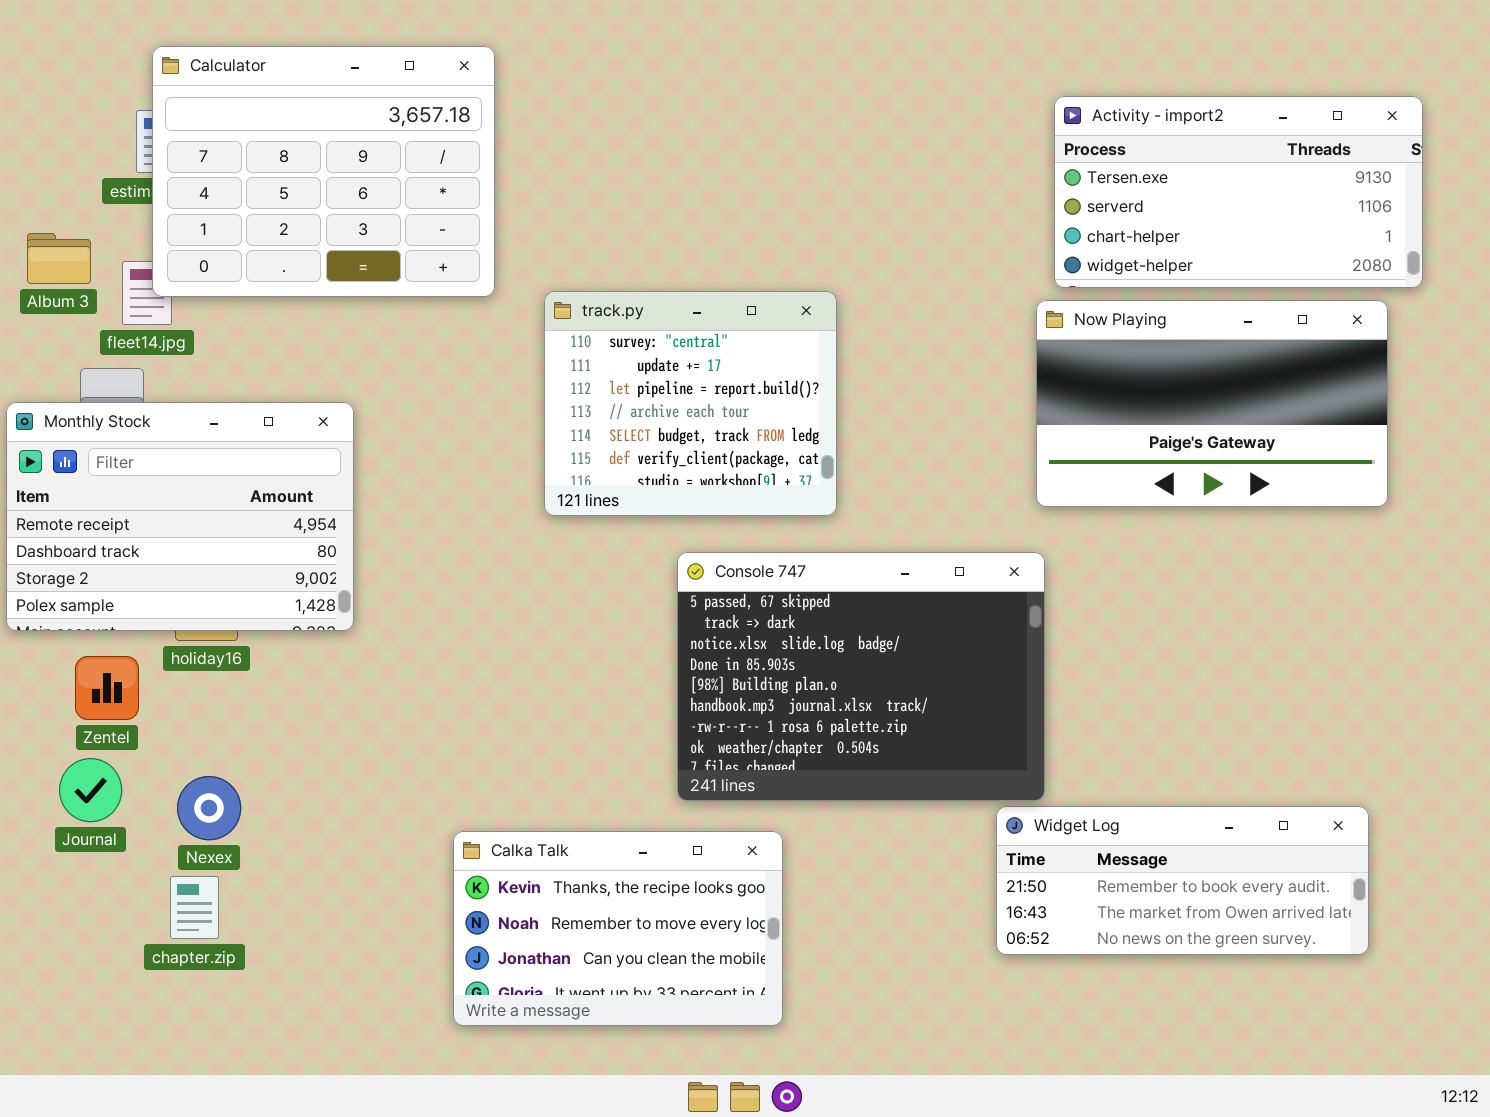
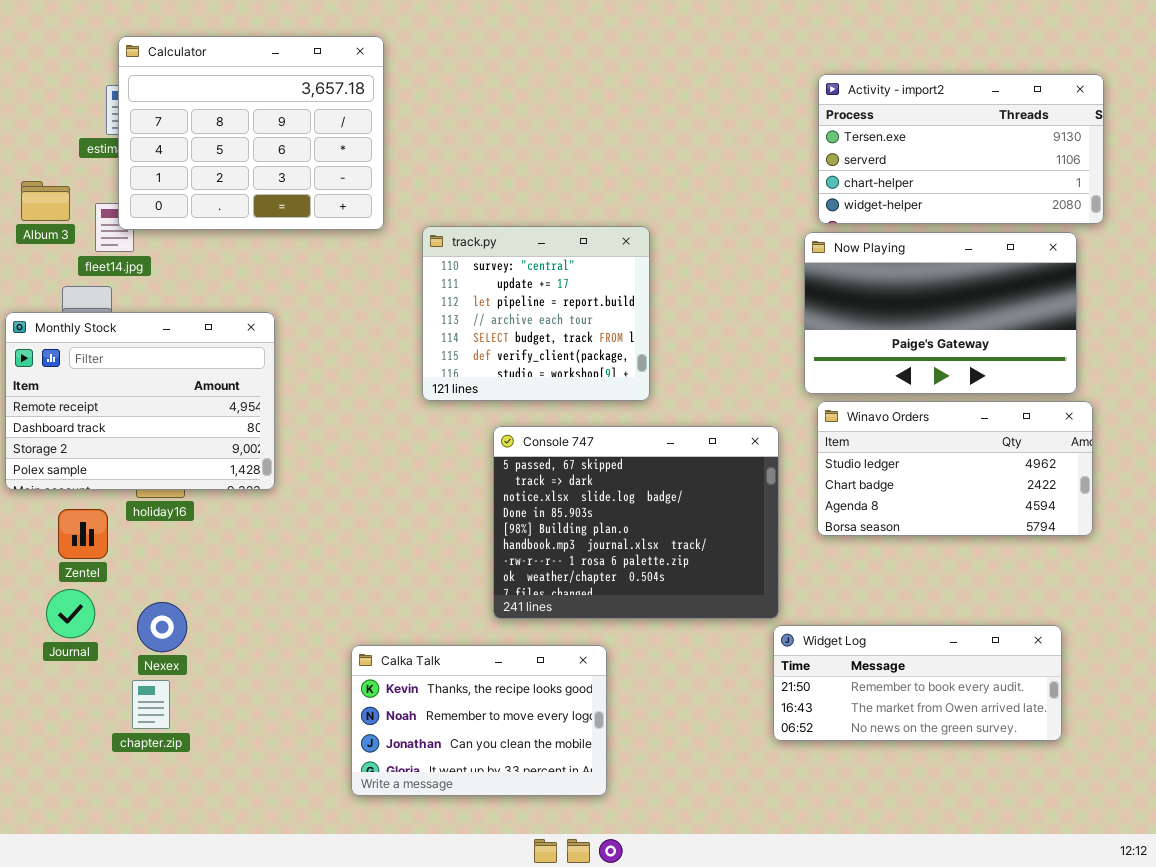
Winavo Orders: none -> [817,401,1093,536], opened
Console 747: [677,552,1045,801] -> [493,426,779,619], moved

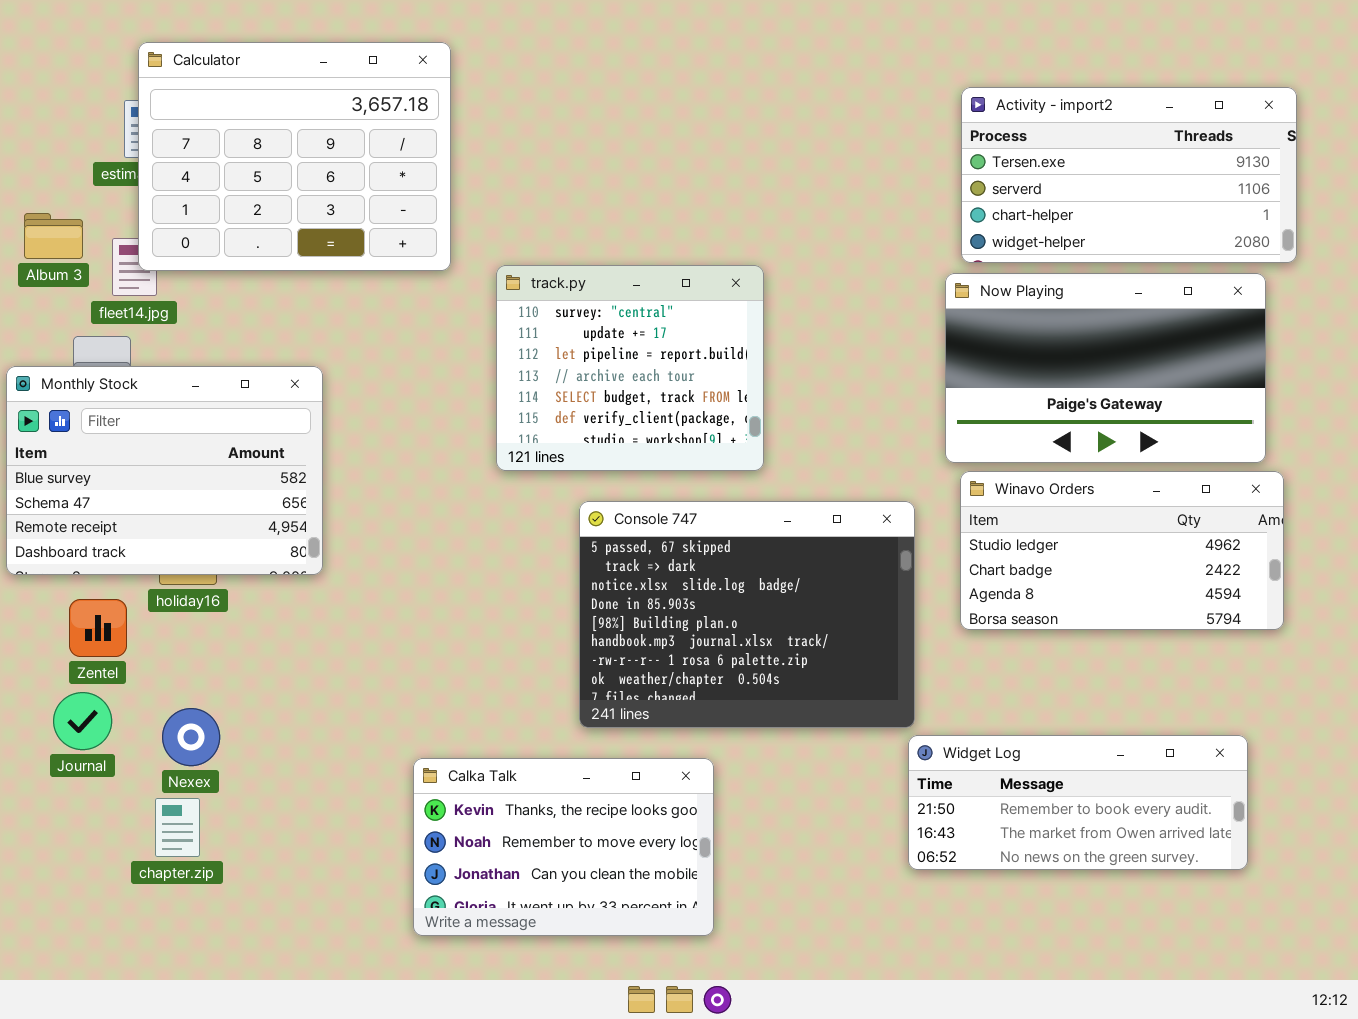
Monthly Stock: [5,312,275,490] -> [6,366,323,575], scrolled up 2 rows

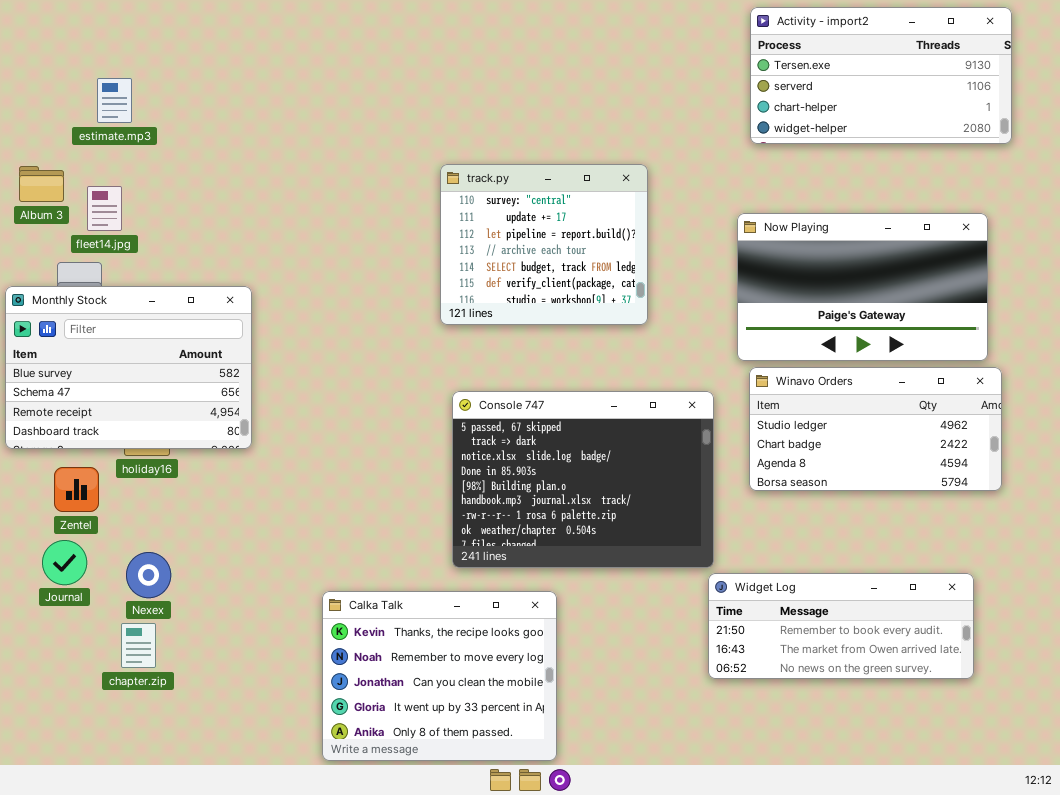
Calculator: [138,42,451,271] -> none, closed
Activity - import2: [961,87,1297,263] -> [750,7,1012,144], moved
track.py: [496,265,764,471] -> [440,164,648,325], moved
Calka Talk: [413,758,714,936] -> [322,591,557,761], resized

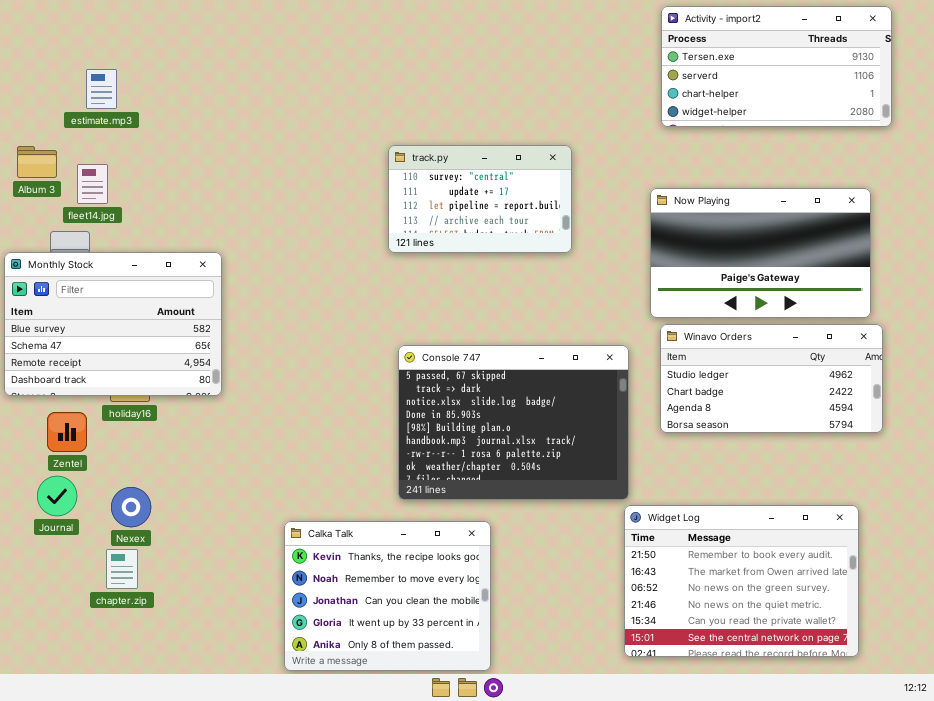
track.py: [440,164,648,325] -> [388,145,572,253], resized
Widget Log: [708,573,974,679] -> [624,505,859,657], resized

